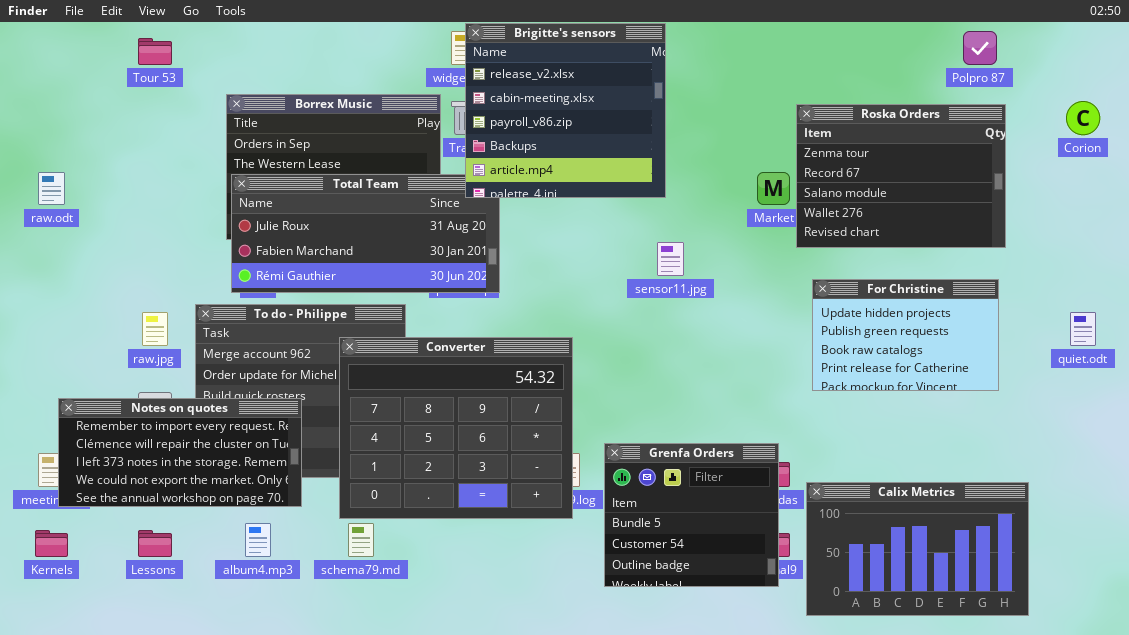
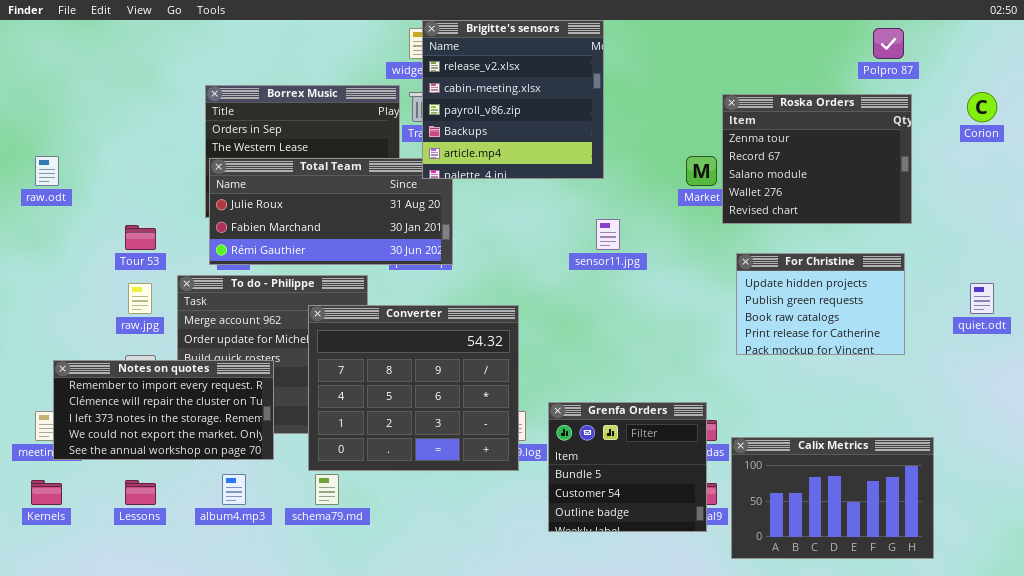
Tour 53: [138,38,172,65] -> [125,225,156,250], moved

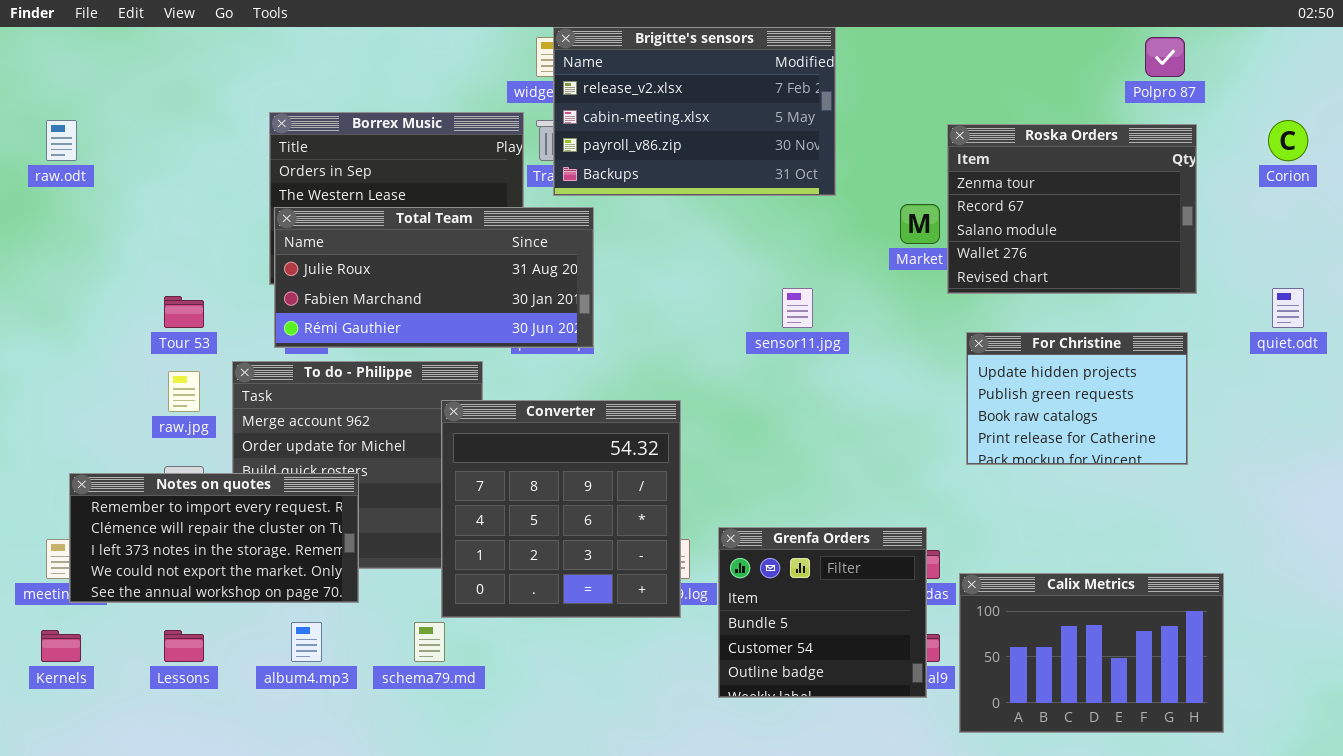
Brigitte's sensors: [422,20,604,179] -> [553,27,836,196], resized
raw.odt: [35,156,59,186] -> [46,120,77,161], moved
quiet.odt: [970,283,994,314] -> [1272,288,1304,328], moved
Converter: [308,305,519,471] -> [441,400,681,618], resized

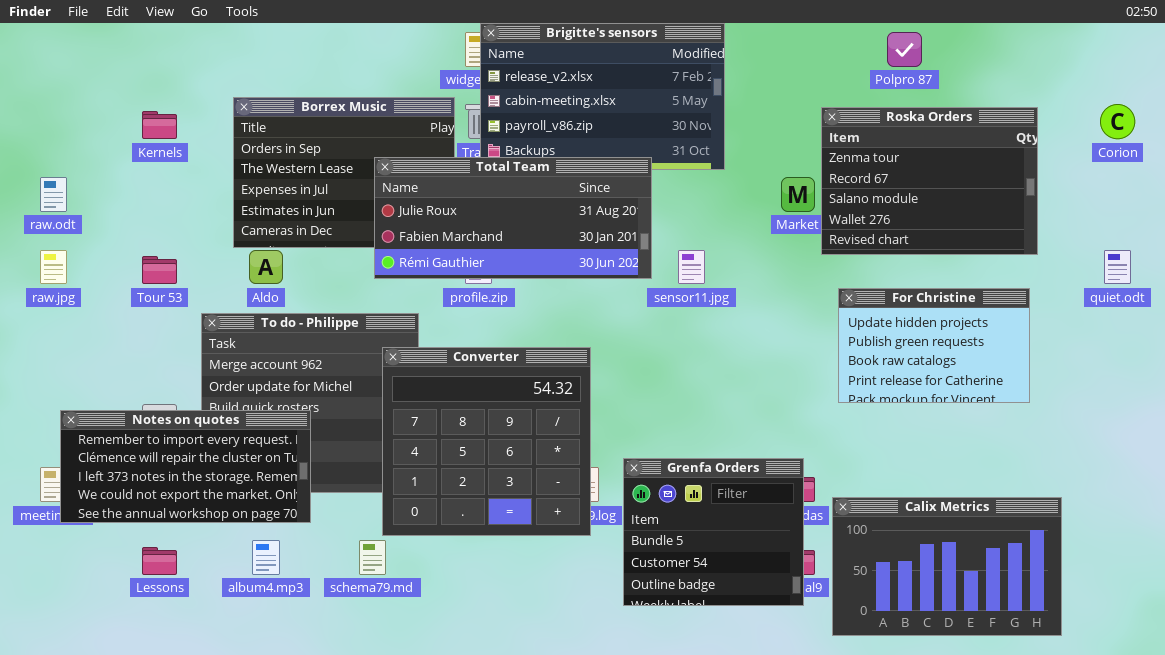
Polpro 87: [1145,37,1185,77] -> [887,32,922,67], moved
raw.odt: [46,120,77,161] -> [40,177,67,212], moved
Total Team: [274,207,594,348] -> [374,157,652,279], moved
raw.jpg: [168,371,200,412] -> [40,250,67,284], moved
Kernels: [41,630,81,662] -> [142,111,177,139], moved

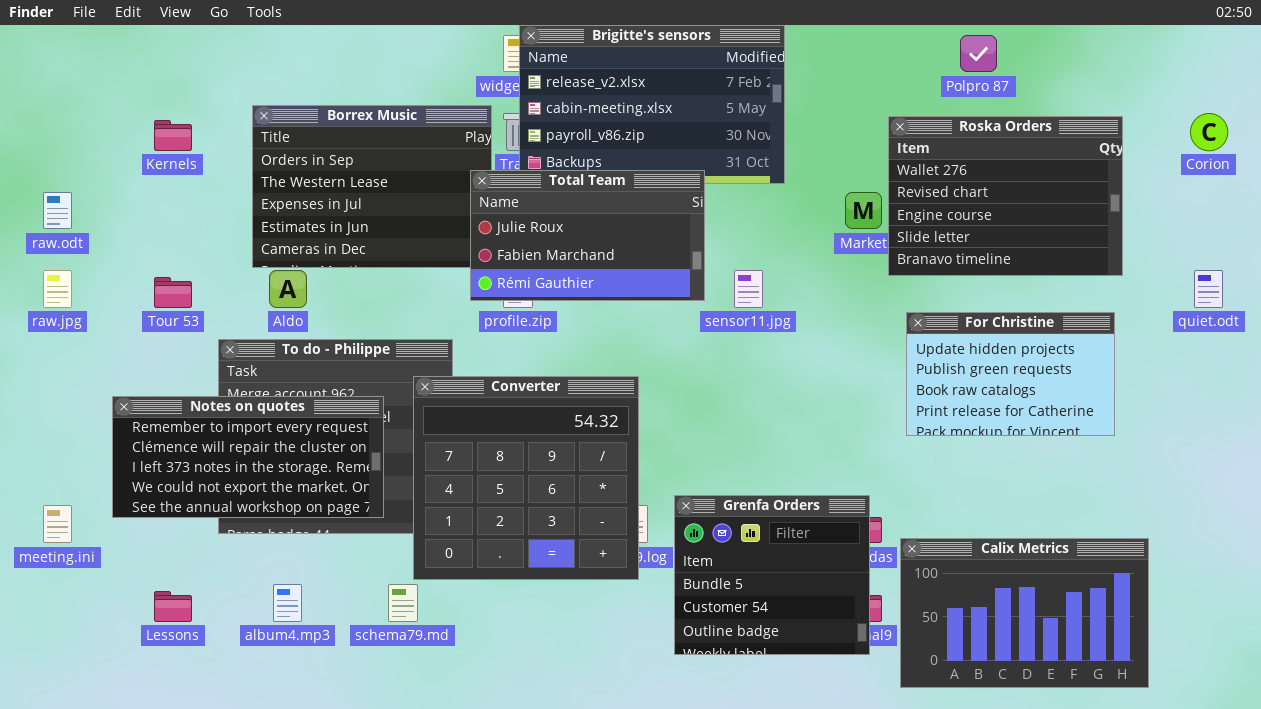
Roska Orders: [821,107,1038,255] -> [888,116,1123,276], scrolled down 3 rows
Total Team: [374,157,652,279] -> [470,170,705,301], resized
Notes on quotes: [60,410,311,523] -> [112,396,384,518], moved

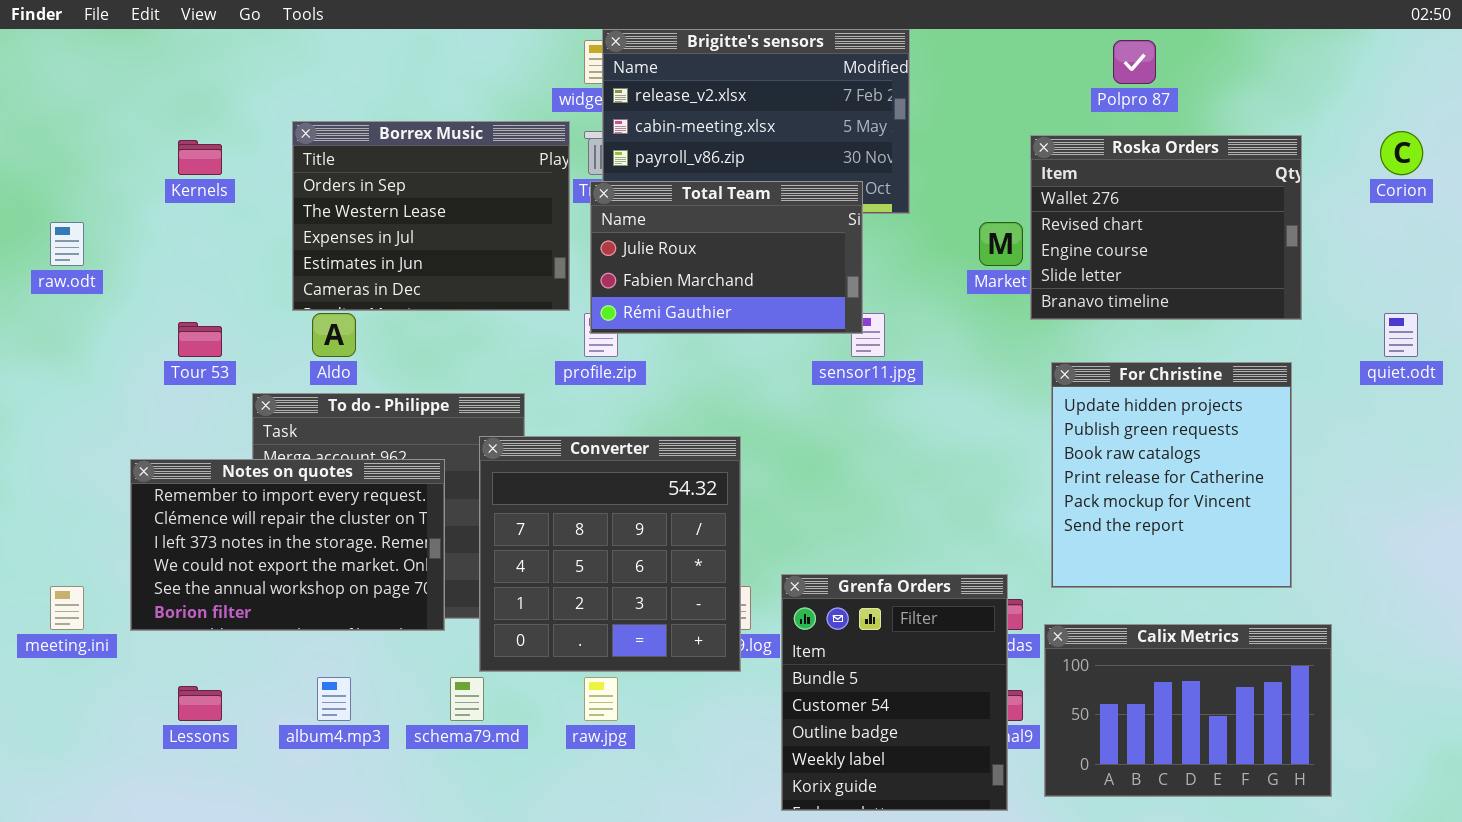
Total Team: [470,170,705,301] -> [590,181,863,334], moved
raw.jpg: [43,270,72,308] -> [584,677,618,721], moved
For Christine: [906,312,1115,436] -> [1051,362,1292,588], resized
Notes on quotes: [112,396,384,518] -> [130,459,445,631], resized
Grenfa Orders: [674,495,870,655] -> [781,574,1008,811], resized

